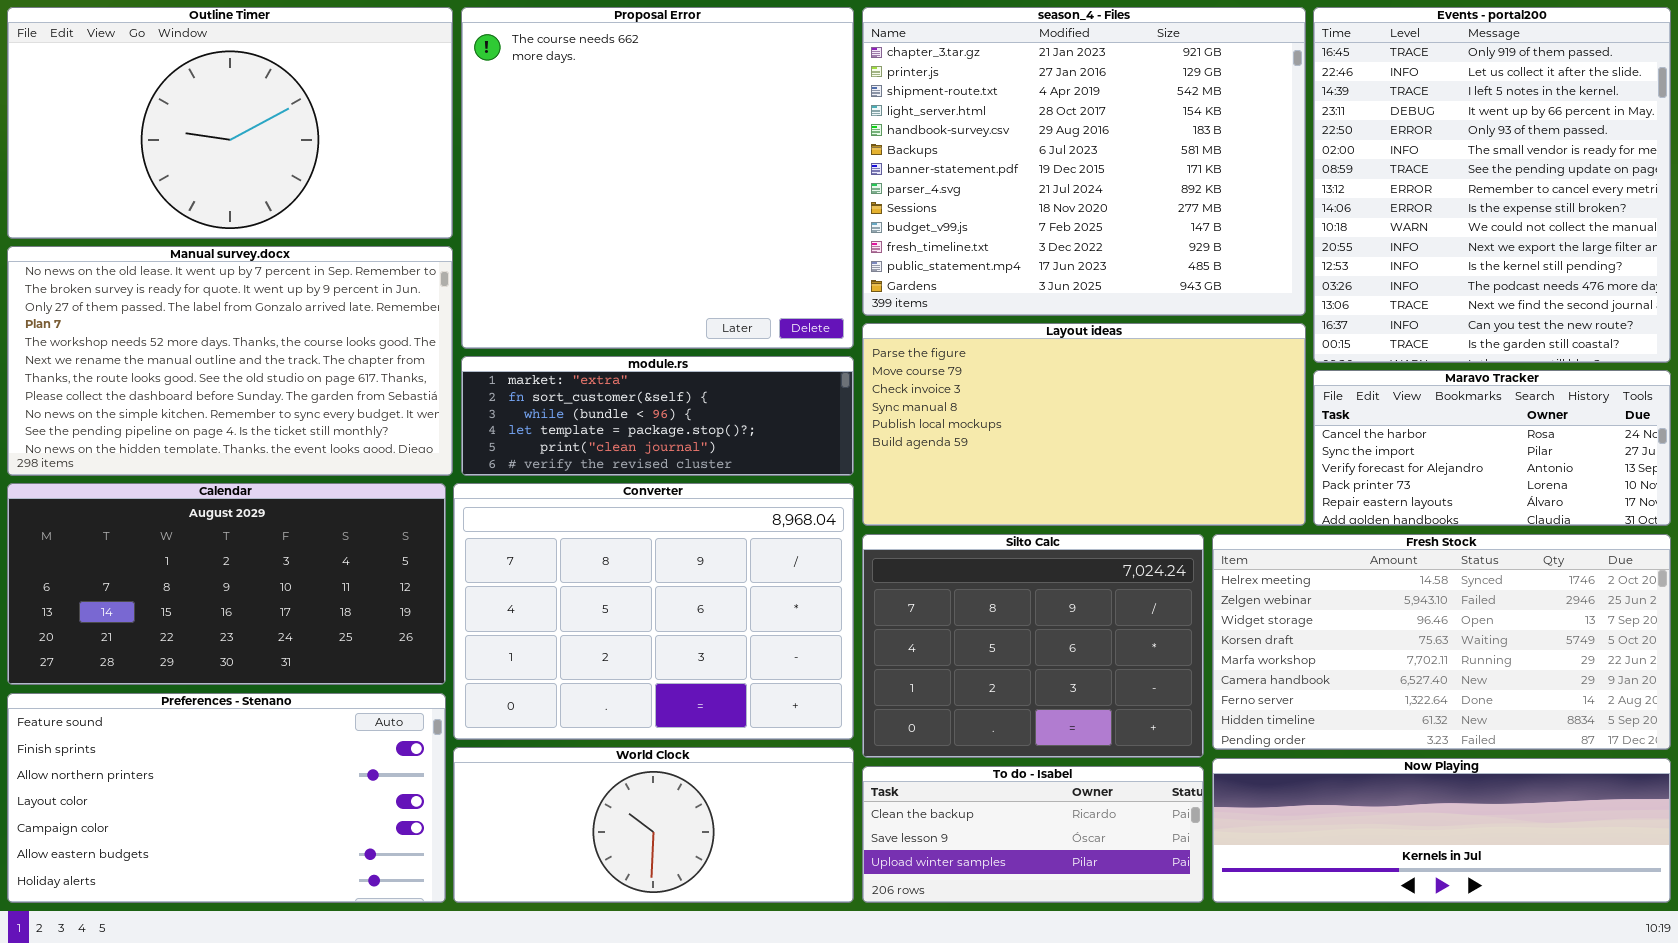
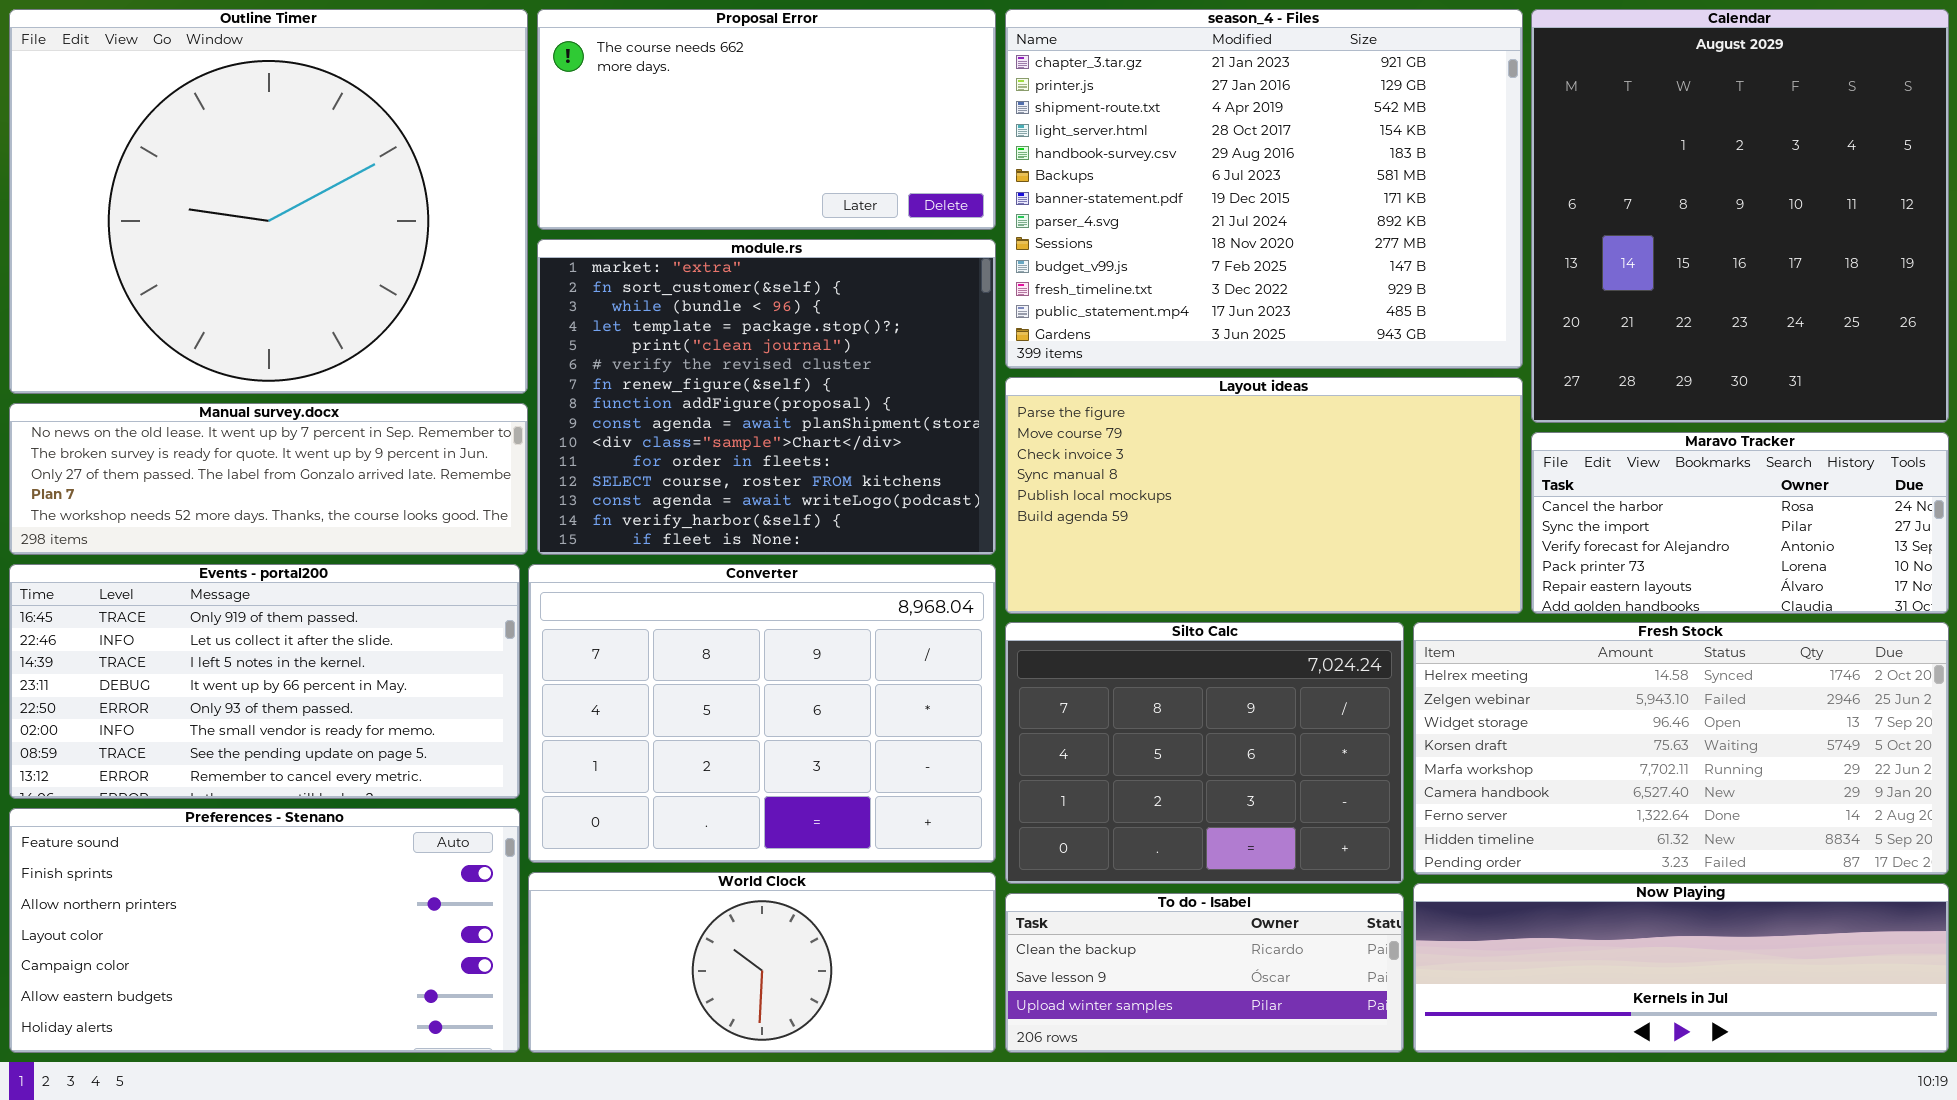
Outline Timer: [7,7,453,239] -> [9,9,528,394], resized
Proposal Error: [461,7,854,349] -> [537,9,996,230], resized
Events - portal200: [1313,7,1671,363] -> [9,564,520,799], moved, resized
Manual survey.docx: [7,246,453,476] -> [9,403,528,555], resized
module.rs: [461,356,854,476] -> [537,239,996,555], resized
Calendar: [7,483,446,685] -> [1531,9,1949,423], moved, resized

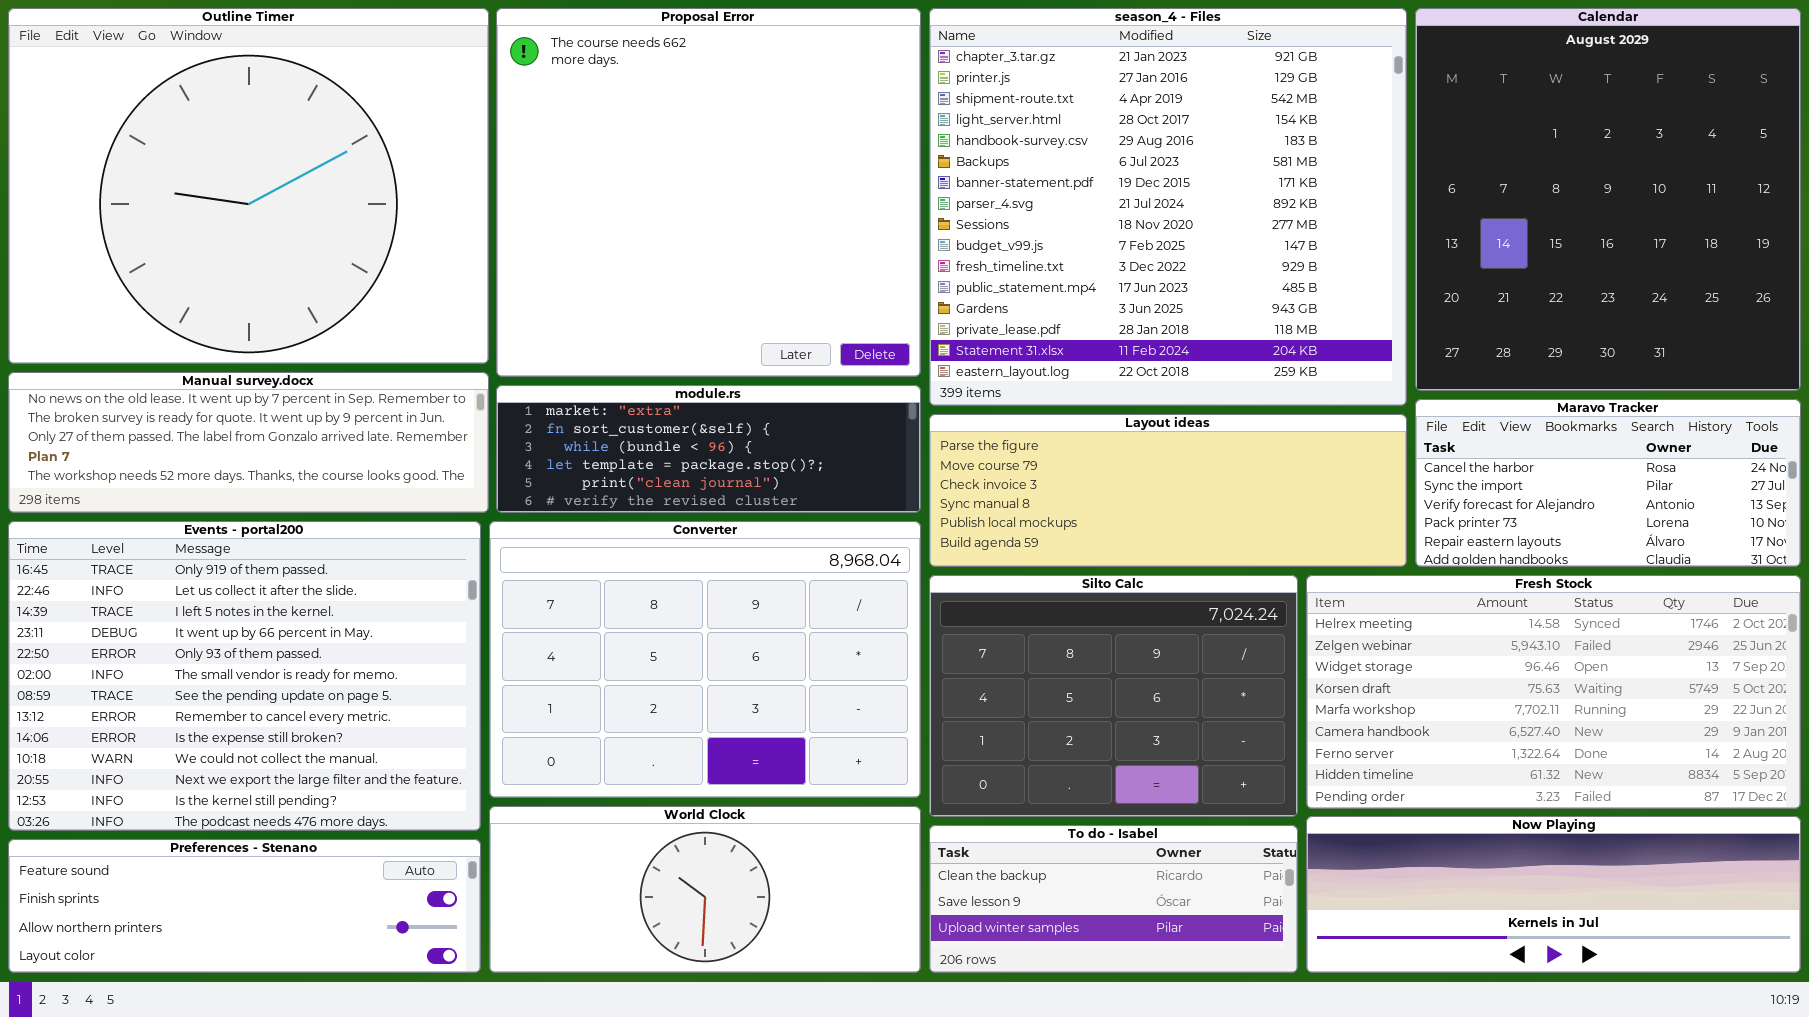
Proposal Error: [537,9,996,230] -> [496,8,921,377], resized
season_4 - Files: [1005,9,1523,369] -> [929,8,1407,406], resized
module.rs: [537,239,996,555] -> [496,385,921,513], resized
Layout ideas: [1005,377,1523,614] -> [929,414,1407,567], resized
Events - portal200: [9,564,520,799] -> [8,521,481,831], resized
Preferences - Stenano: [9,808,520,1053] -> [8,839,481,973], resized

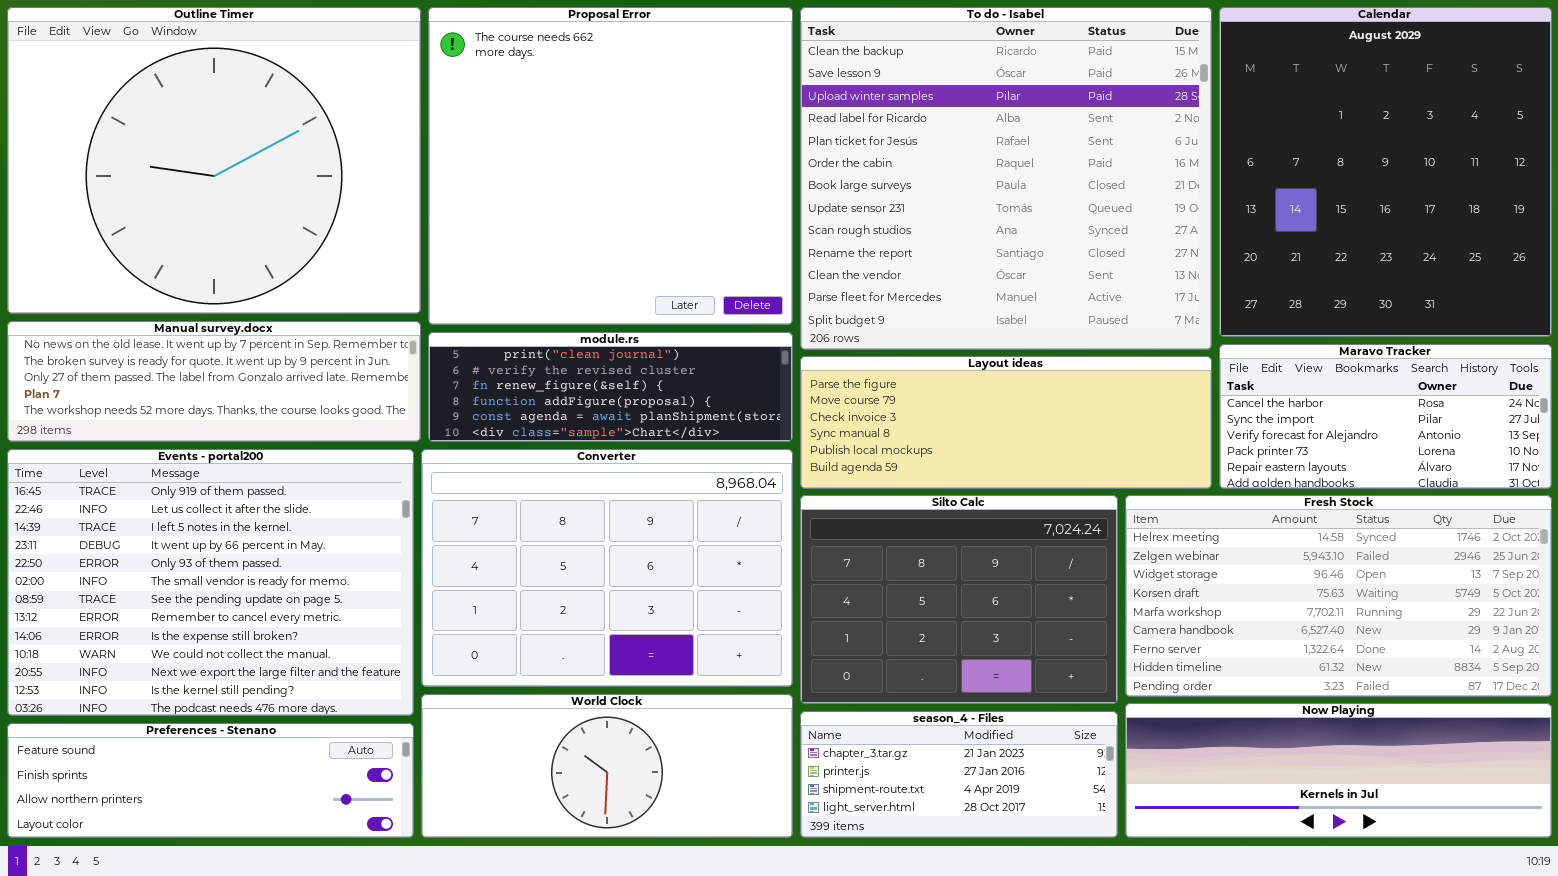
season_4 - Files: [929,8,1407,406] -> [800,711,1118,838], moved, resized
module.rs: [496,385,921,513] -> [428,332,793,442], scrolled down 4 rows
To do - Isabel: [929,825,1298,973] -> [800,7,1212,350], moved, resized

